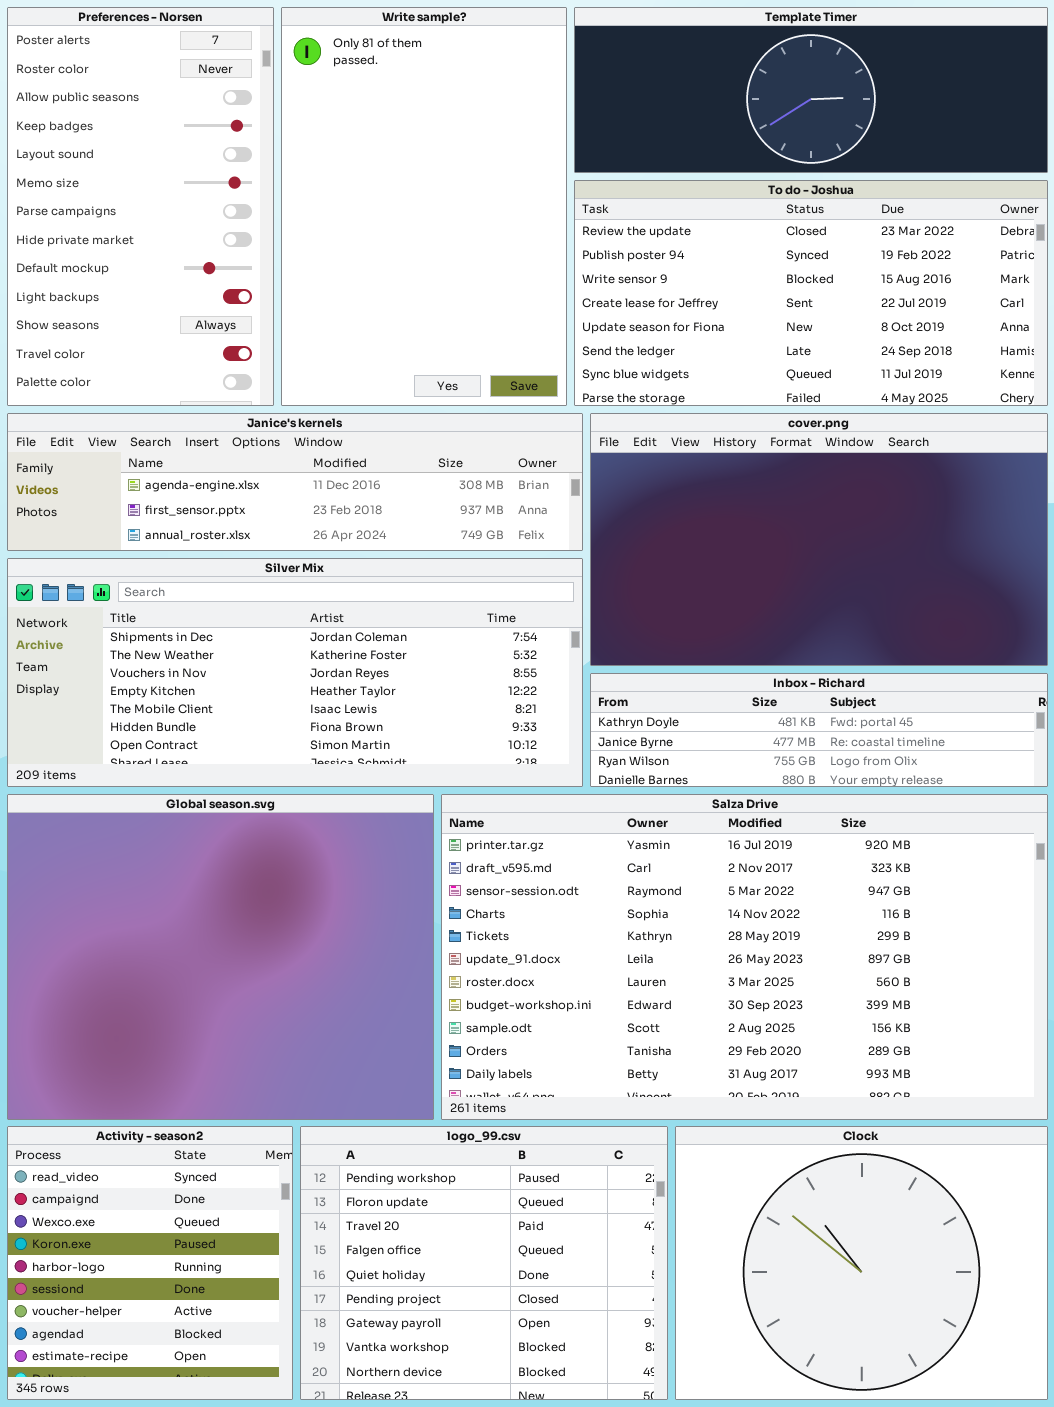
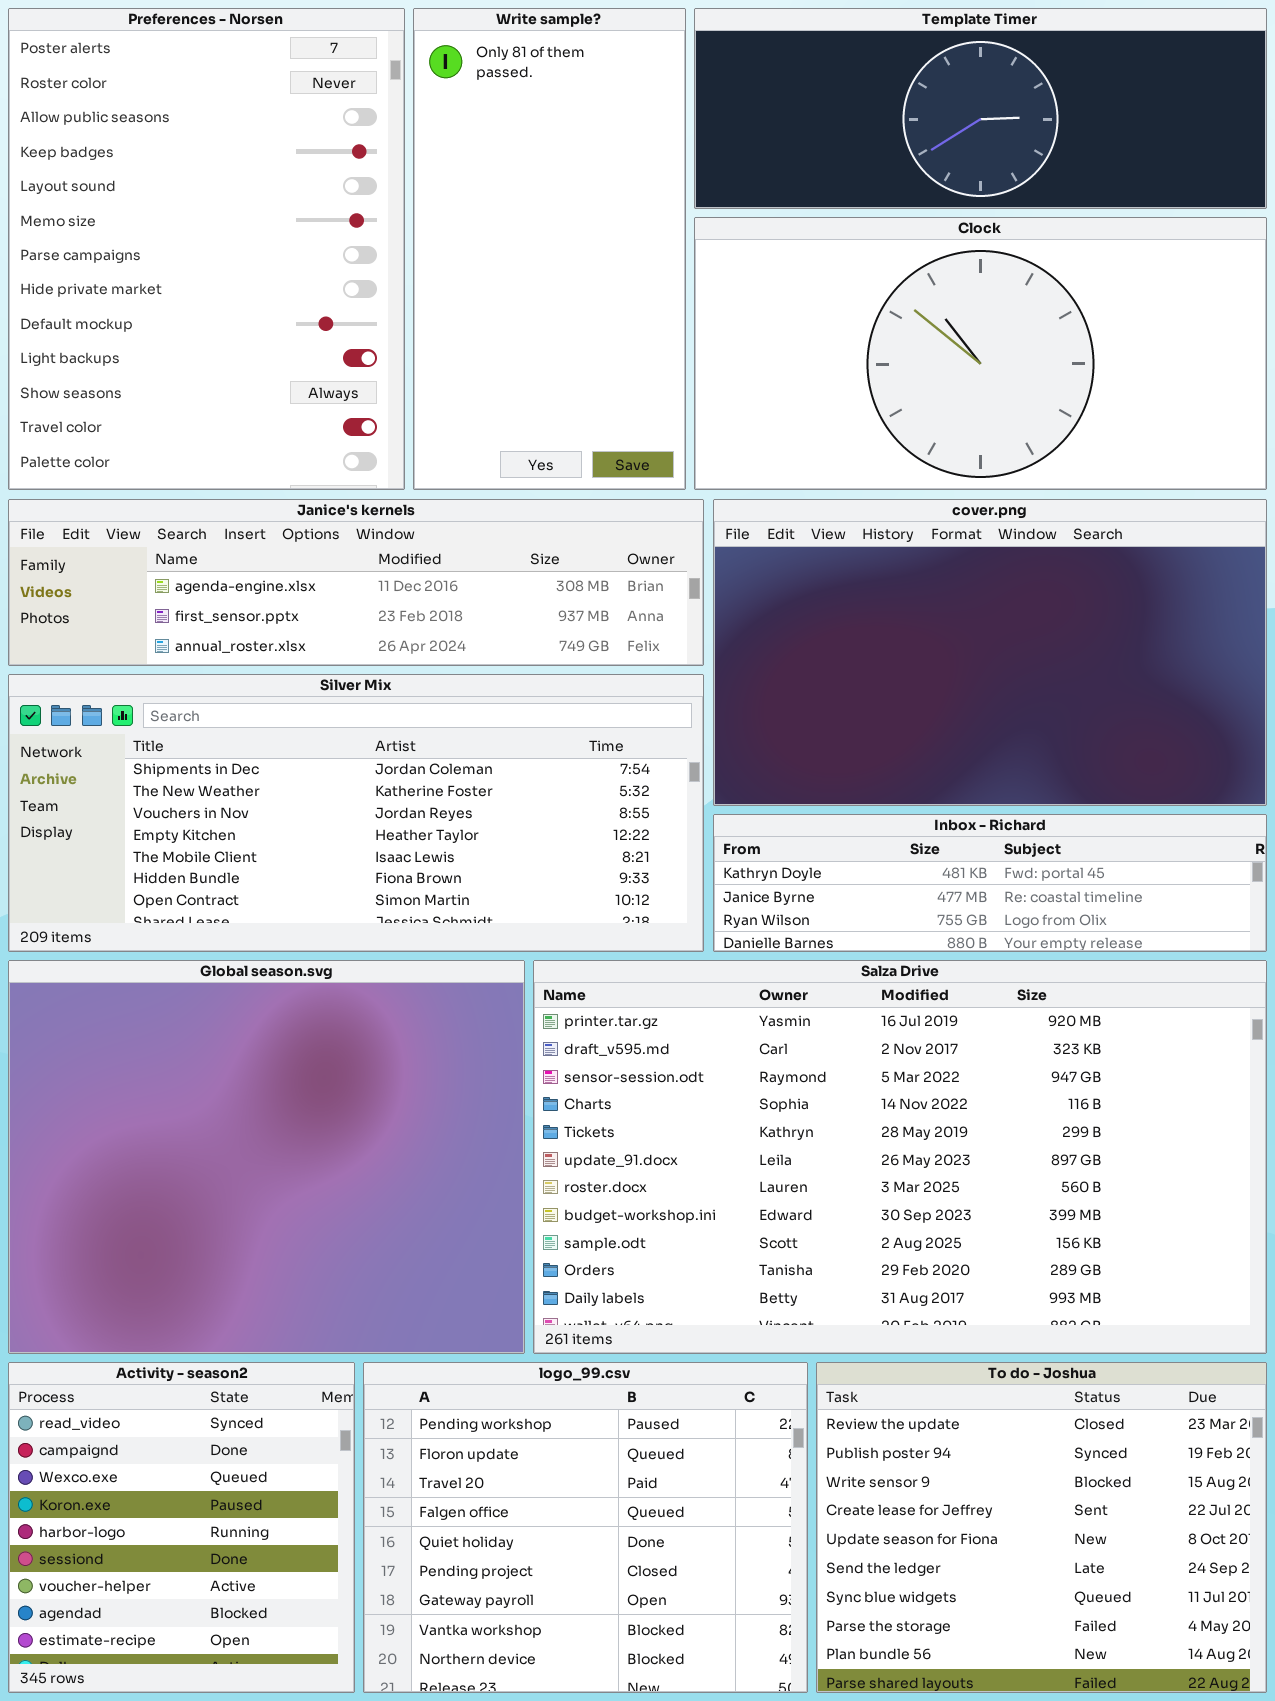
Preferences - Norsen: [7,7,274,406] -> [8,8,405,490], resized
Write sample?: [281,7,567,406] -> [413,8,686,490], resized
To do - Joshua: [574,180,1048,406] -> [816,1362,1267,1693], moved, resized
Clock: [675,1126,1048,1400] -> [694,217,1267,490], moved, resized

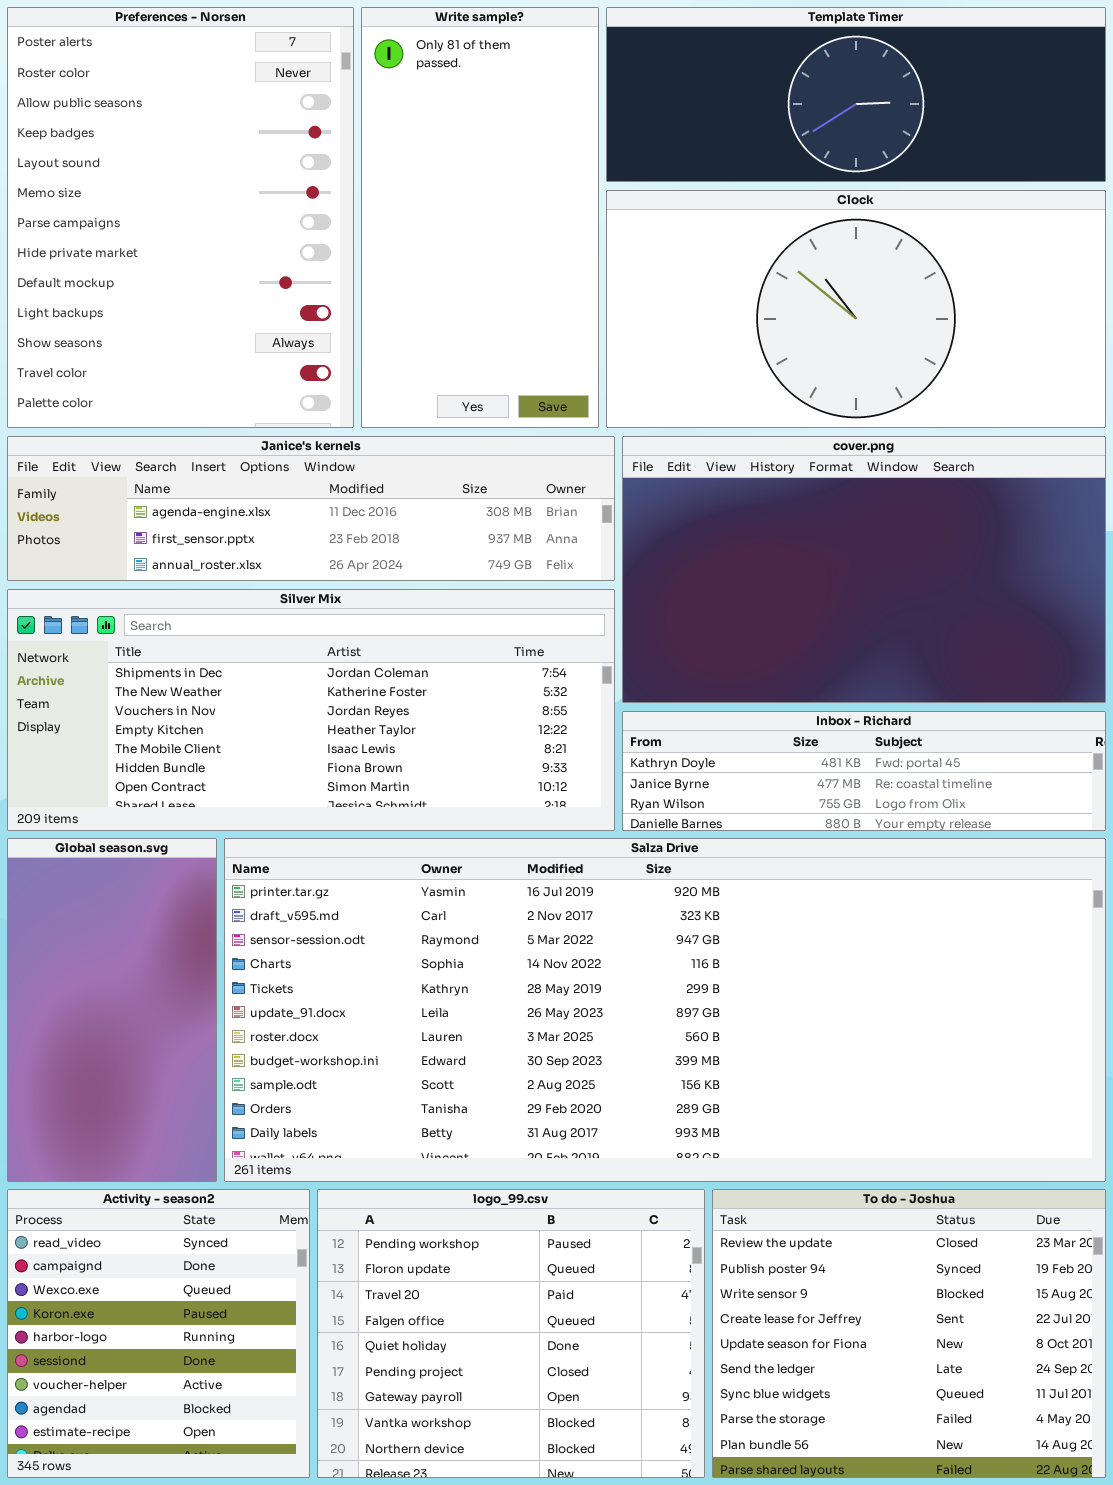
Global season.svg: [8,960,525,1354] -> [7,838,217,1182], resized
Salza Drive: [533,960,1267,1354] -> [224,838,1106,1182], resized

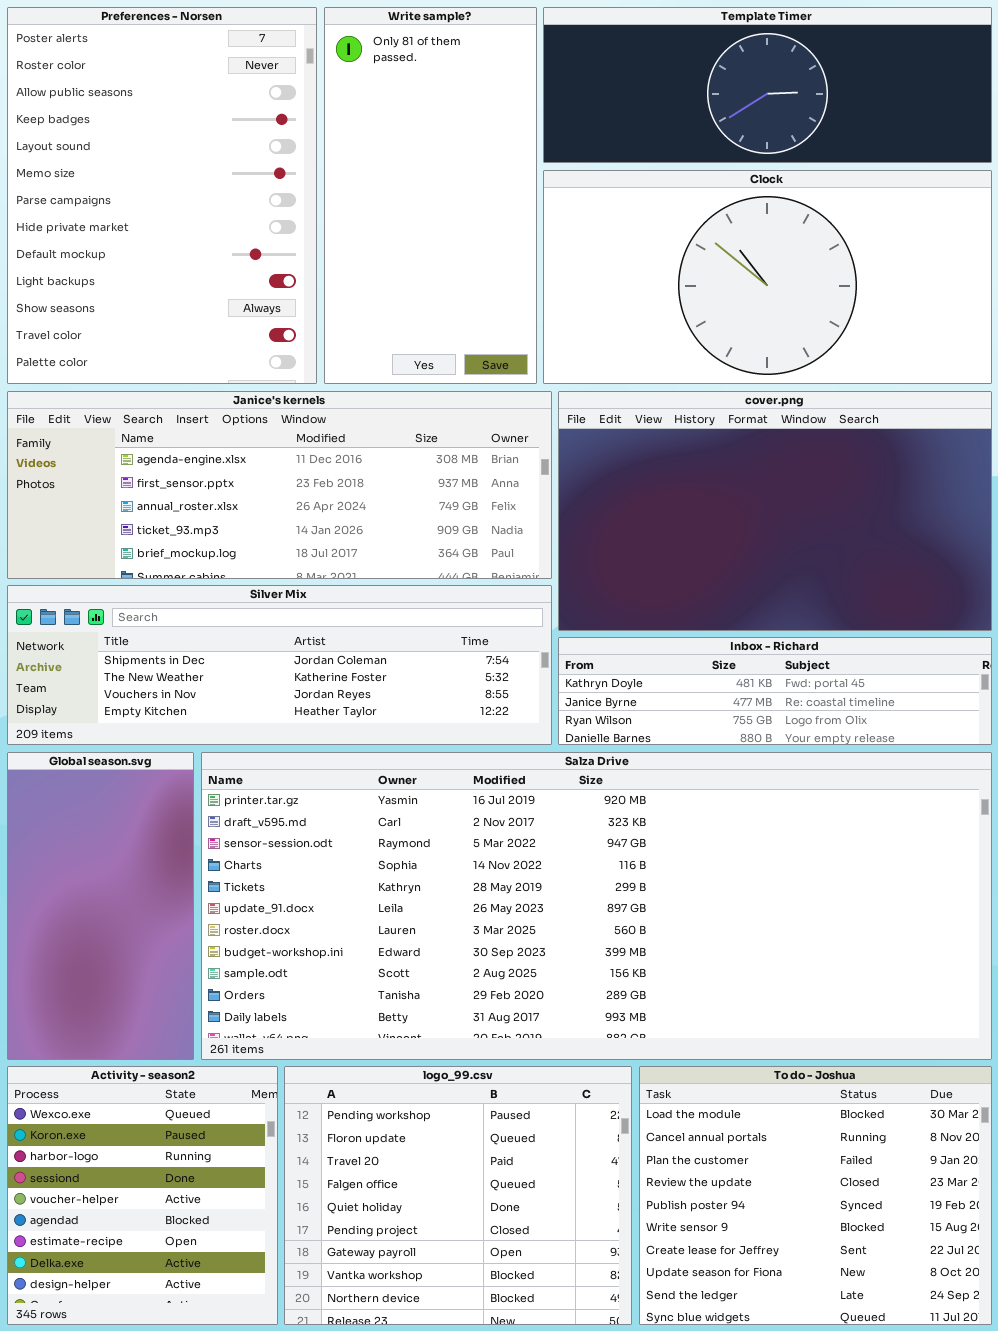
Janice's kernels: [7,436,615,581] -> [7,391,552,579], resized
Silver Mix: [7,589,615,831] -> [7,585,552,745], resized
Activity - season2: [7,1189,310,1478] -> [7,1066,278,1325], scrolled down 2 rows
To do - Joshua: [712,1189,1106,1478] -> [639,1066,992,1325], scrolled up 3 rows

